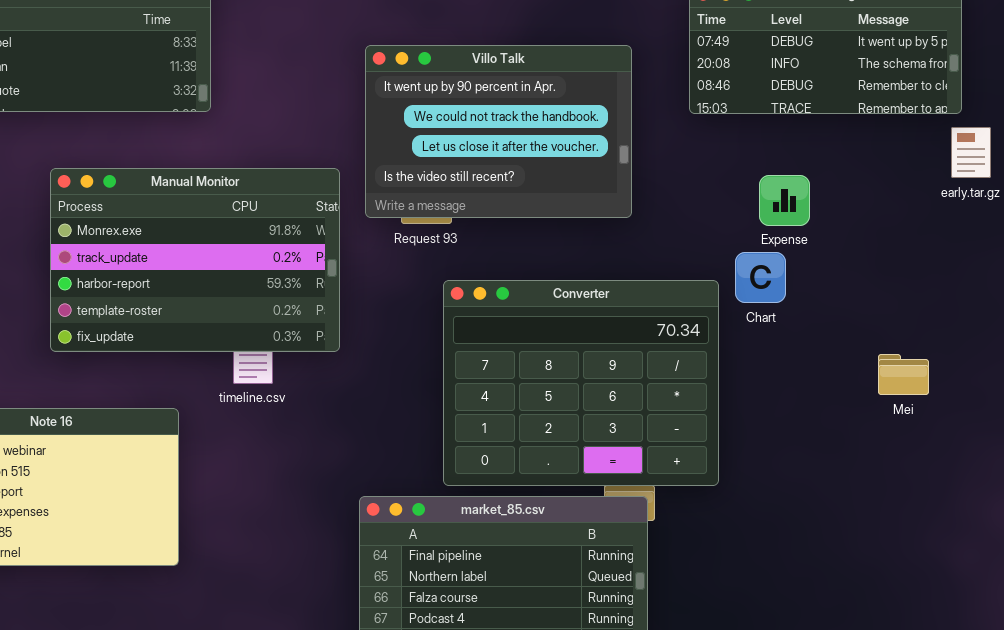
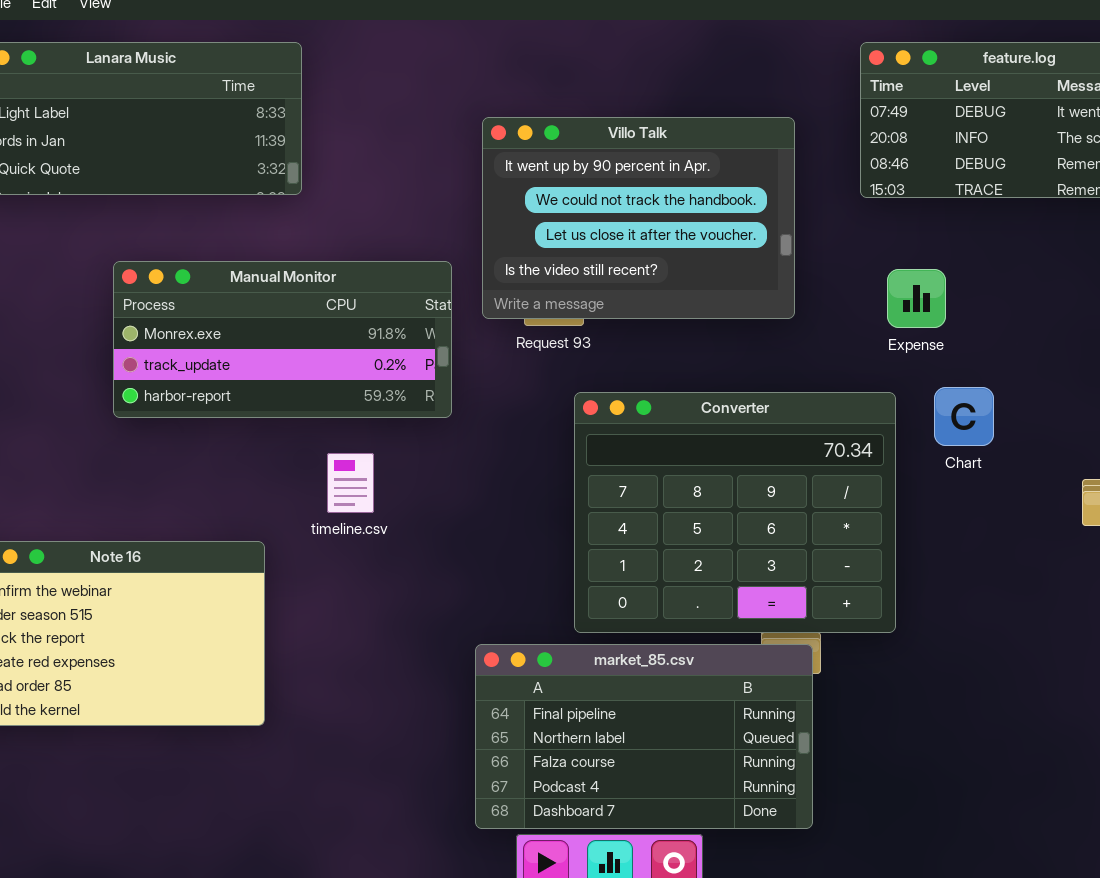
Manual Monitor: [50,168,340,352] -> [113,261,452,418], resized
Expense: [759,175,810,226] -> [887,269,946,328], moved
Chart: [735,252,786,303] -> [934,387,994,446], moved

